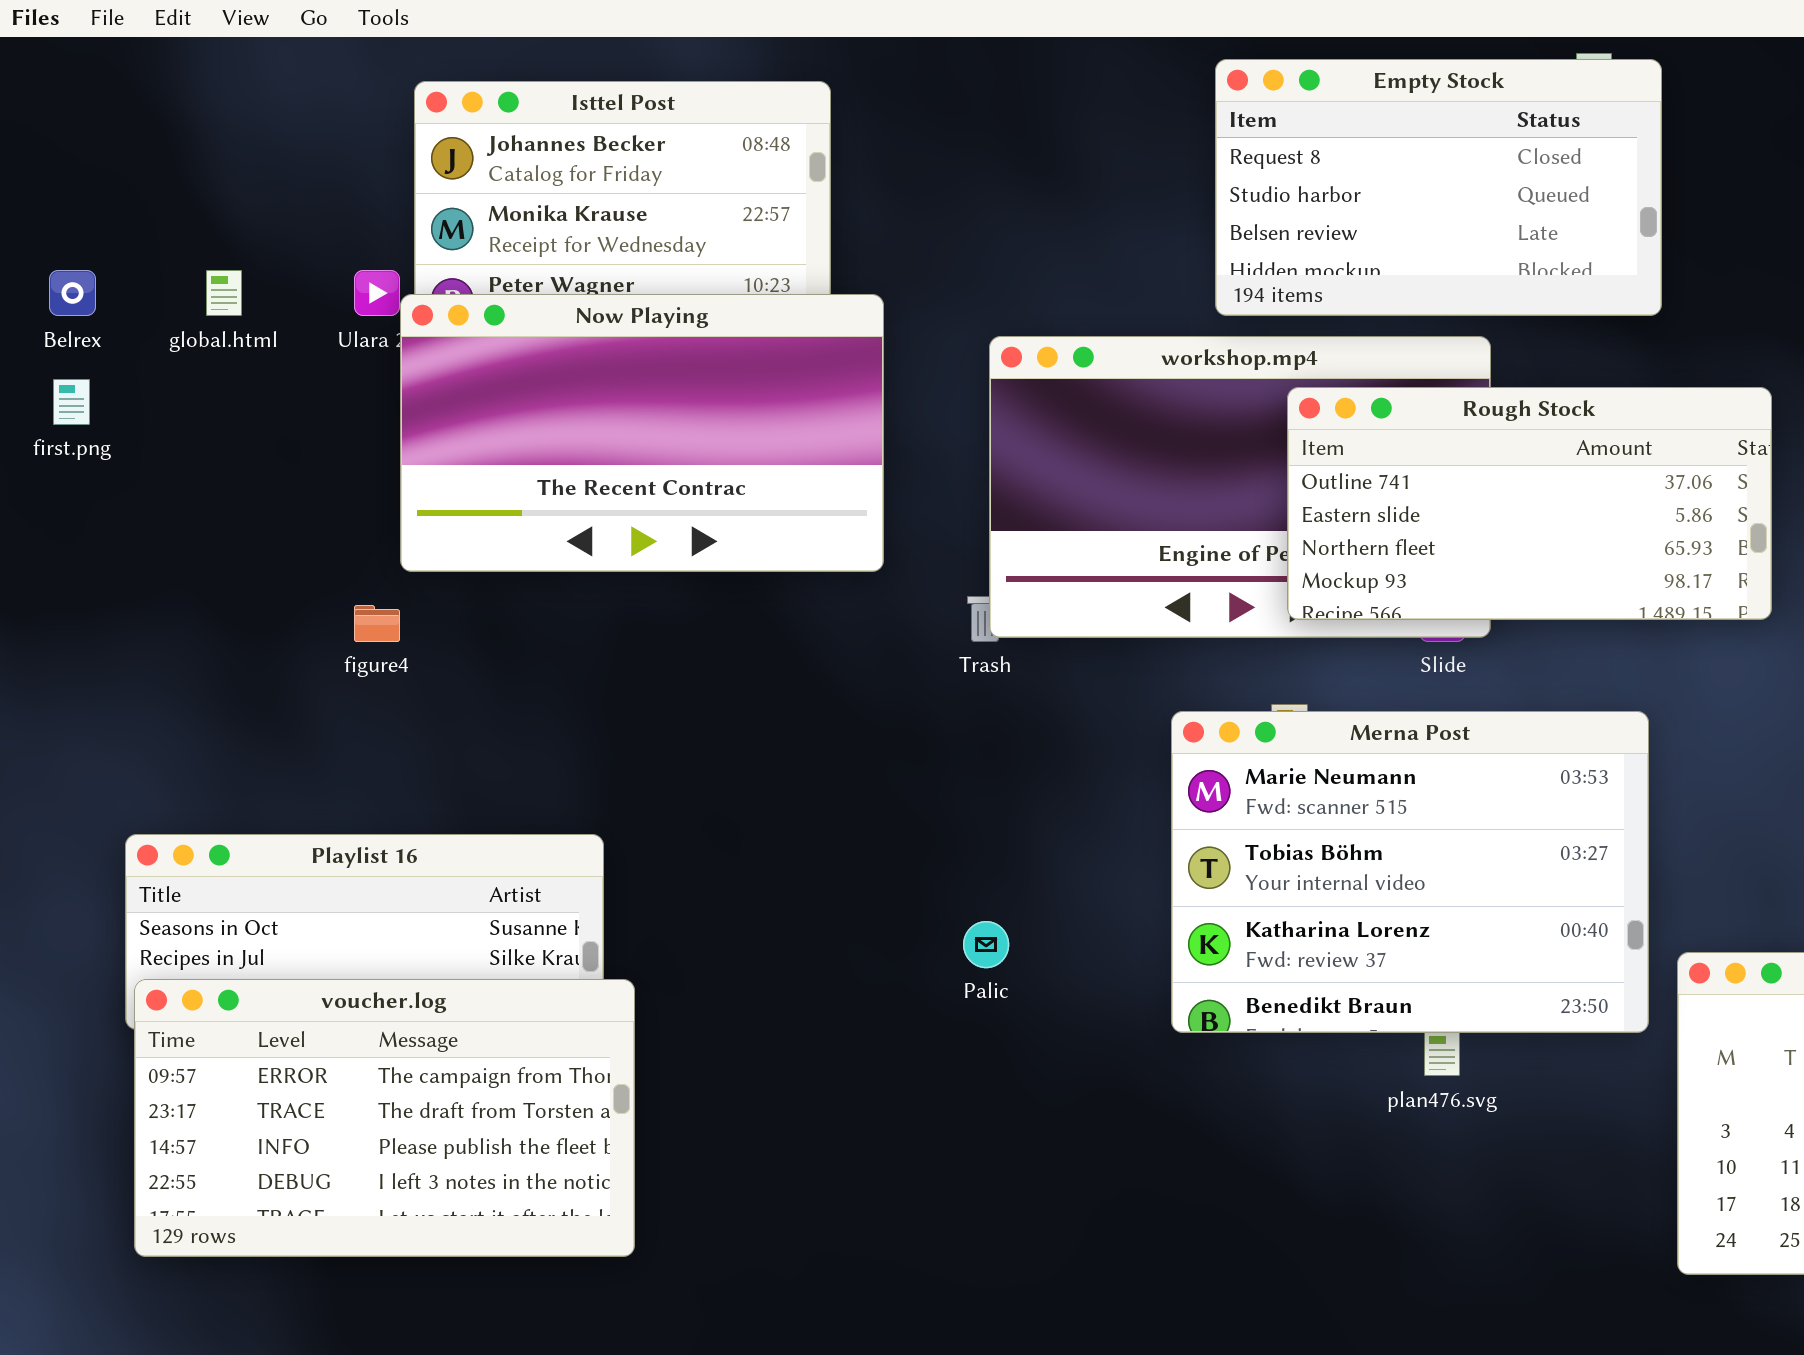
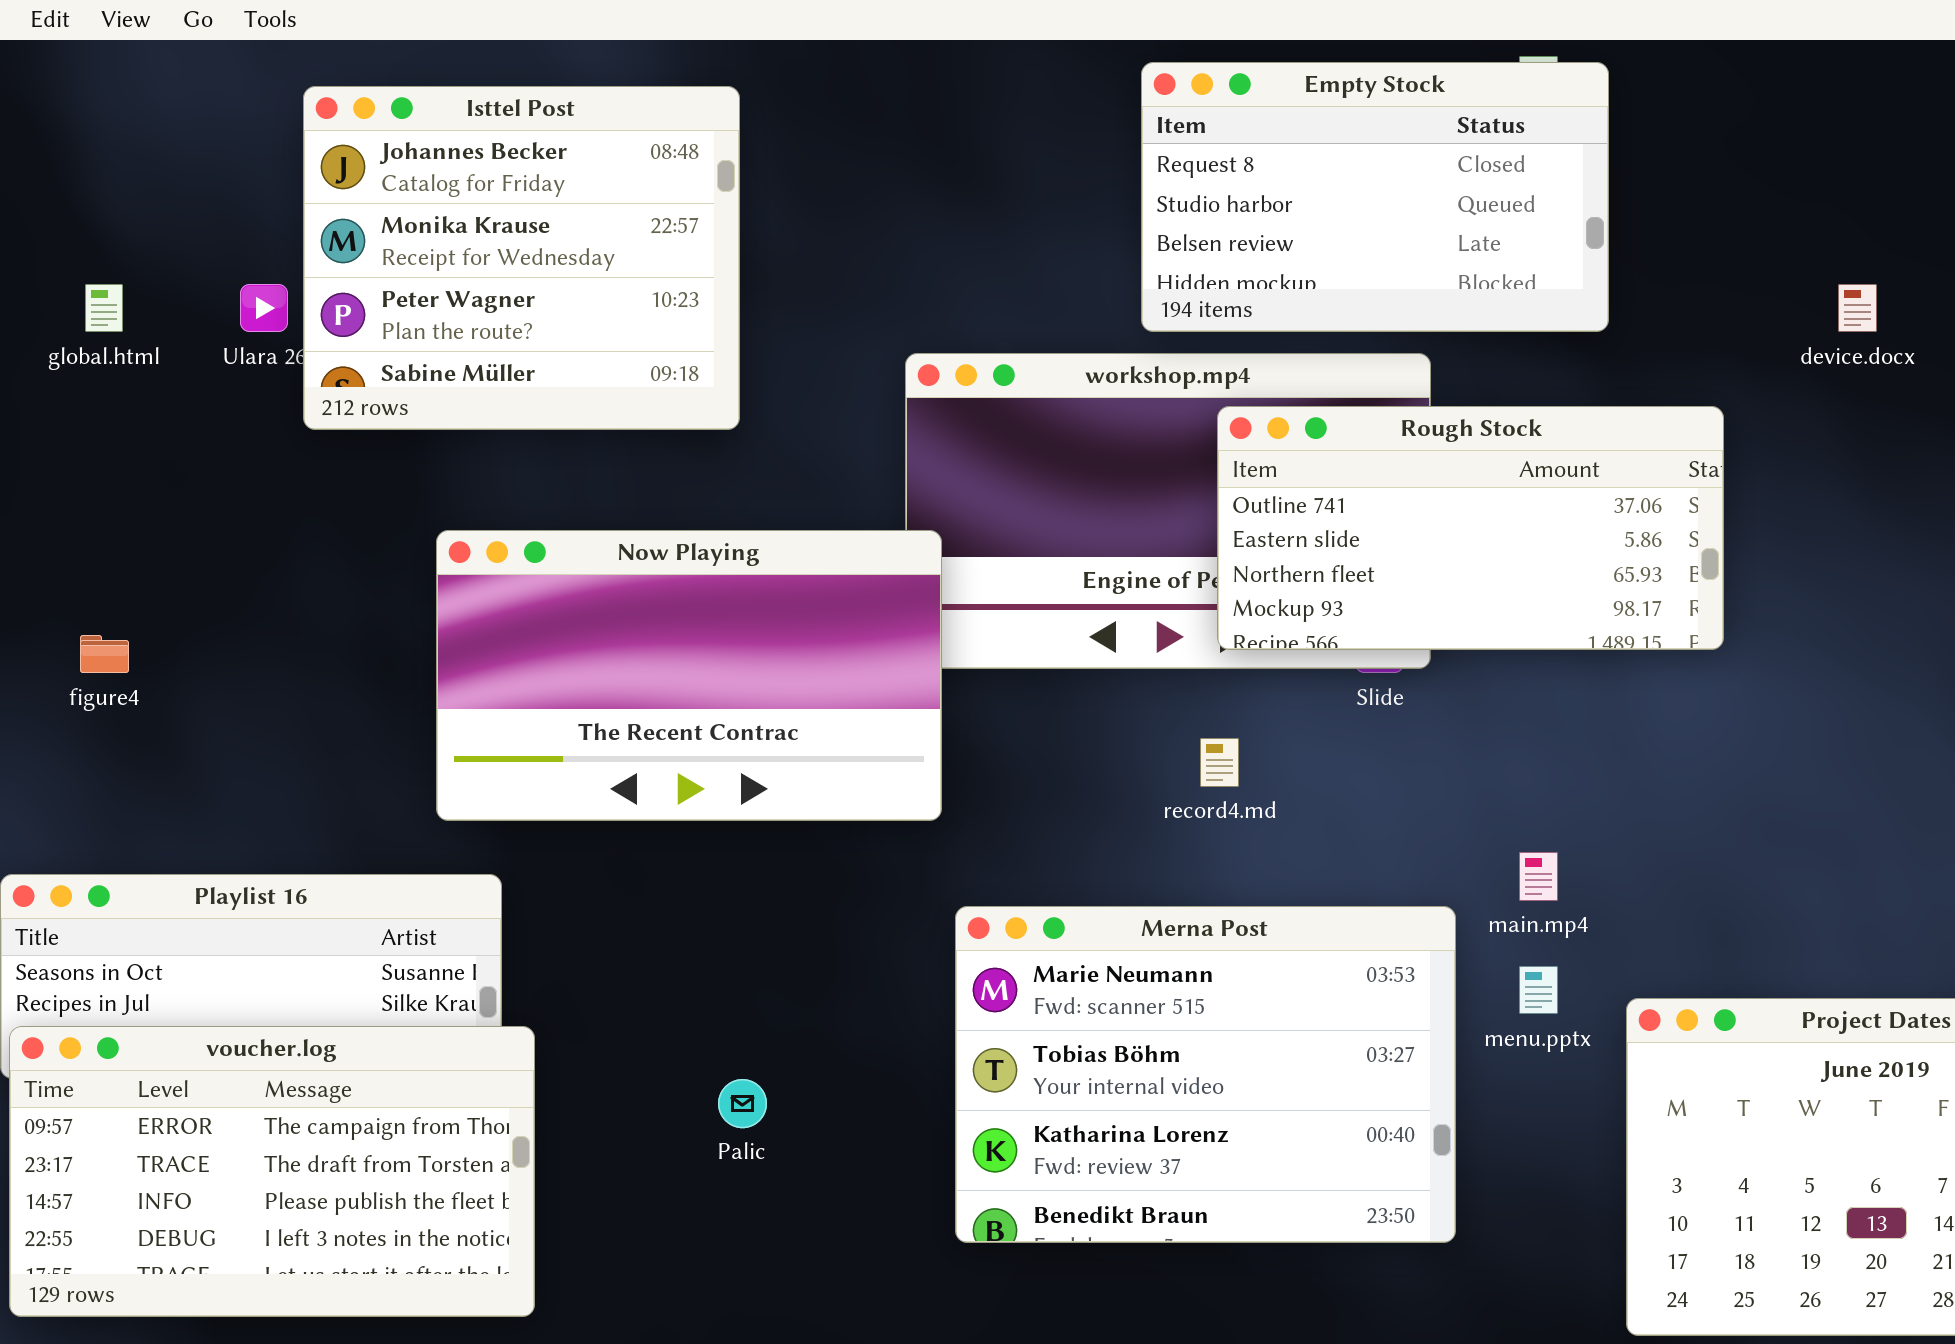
Now Playing: [400,294,884,572] -> [436,530,942,821], moved
figure4: [354,605,400,642] -> [80,635,129,673], moved
Merna Post: [1171,711,1649,1033] -> [955,906,1456,1243], moved
Palic: [963,921,1009,968] -> [718,1079,767,1128], moved

